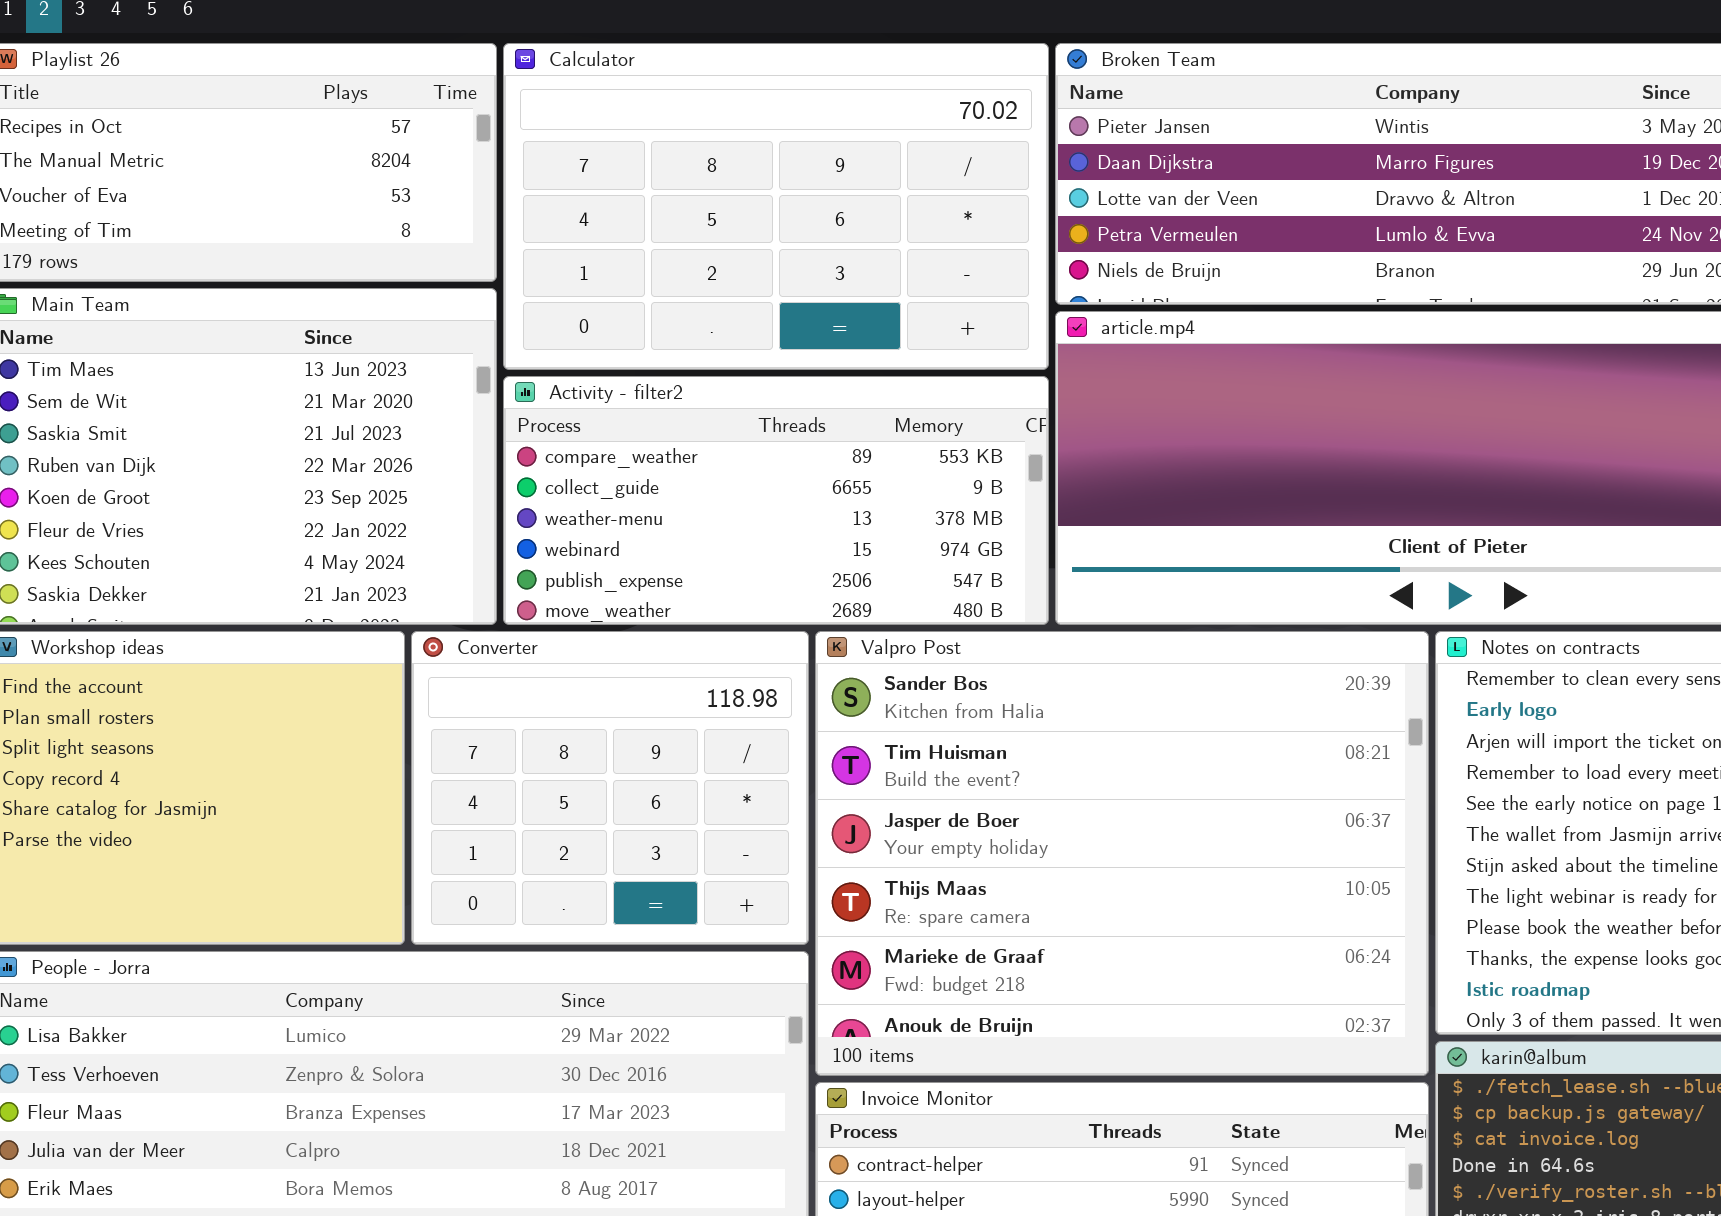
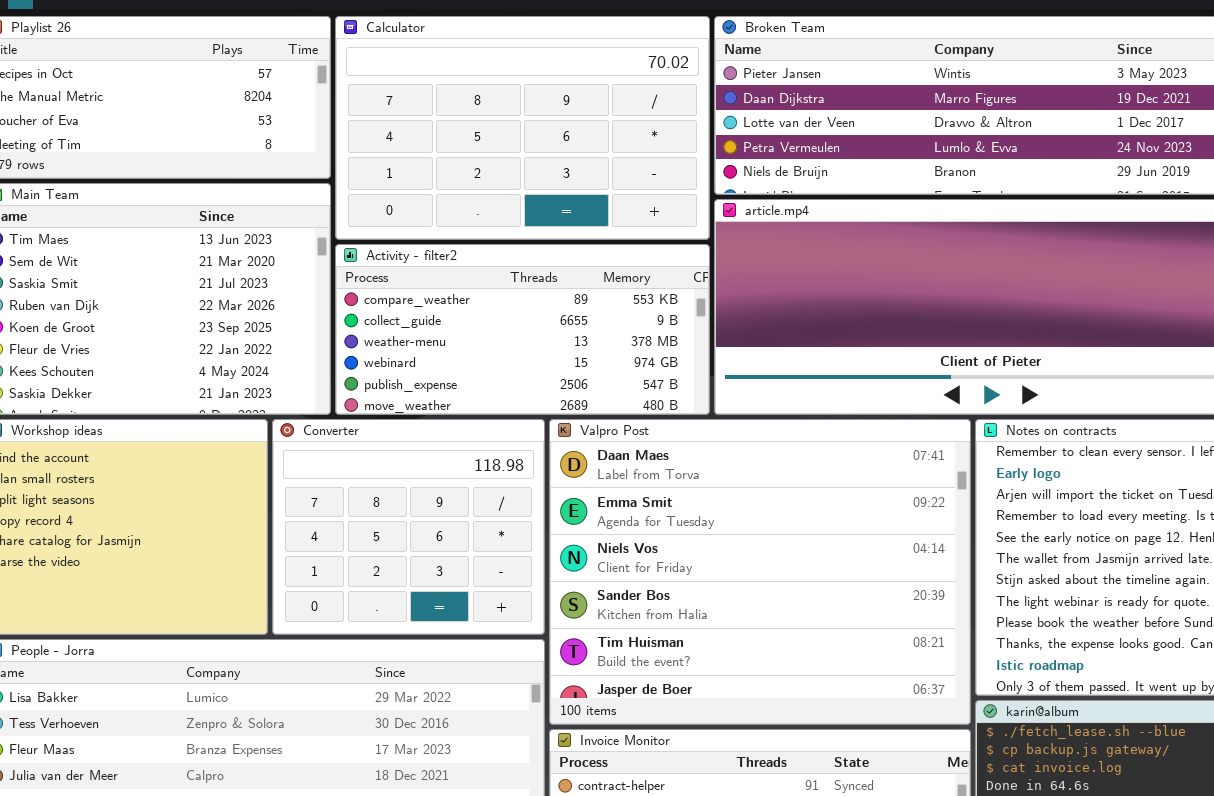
Valpro Post: [815,631,1429,1076] -> [549,419,971,725], scrolled up 3 rows

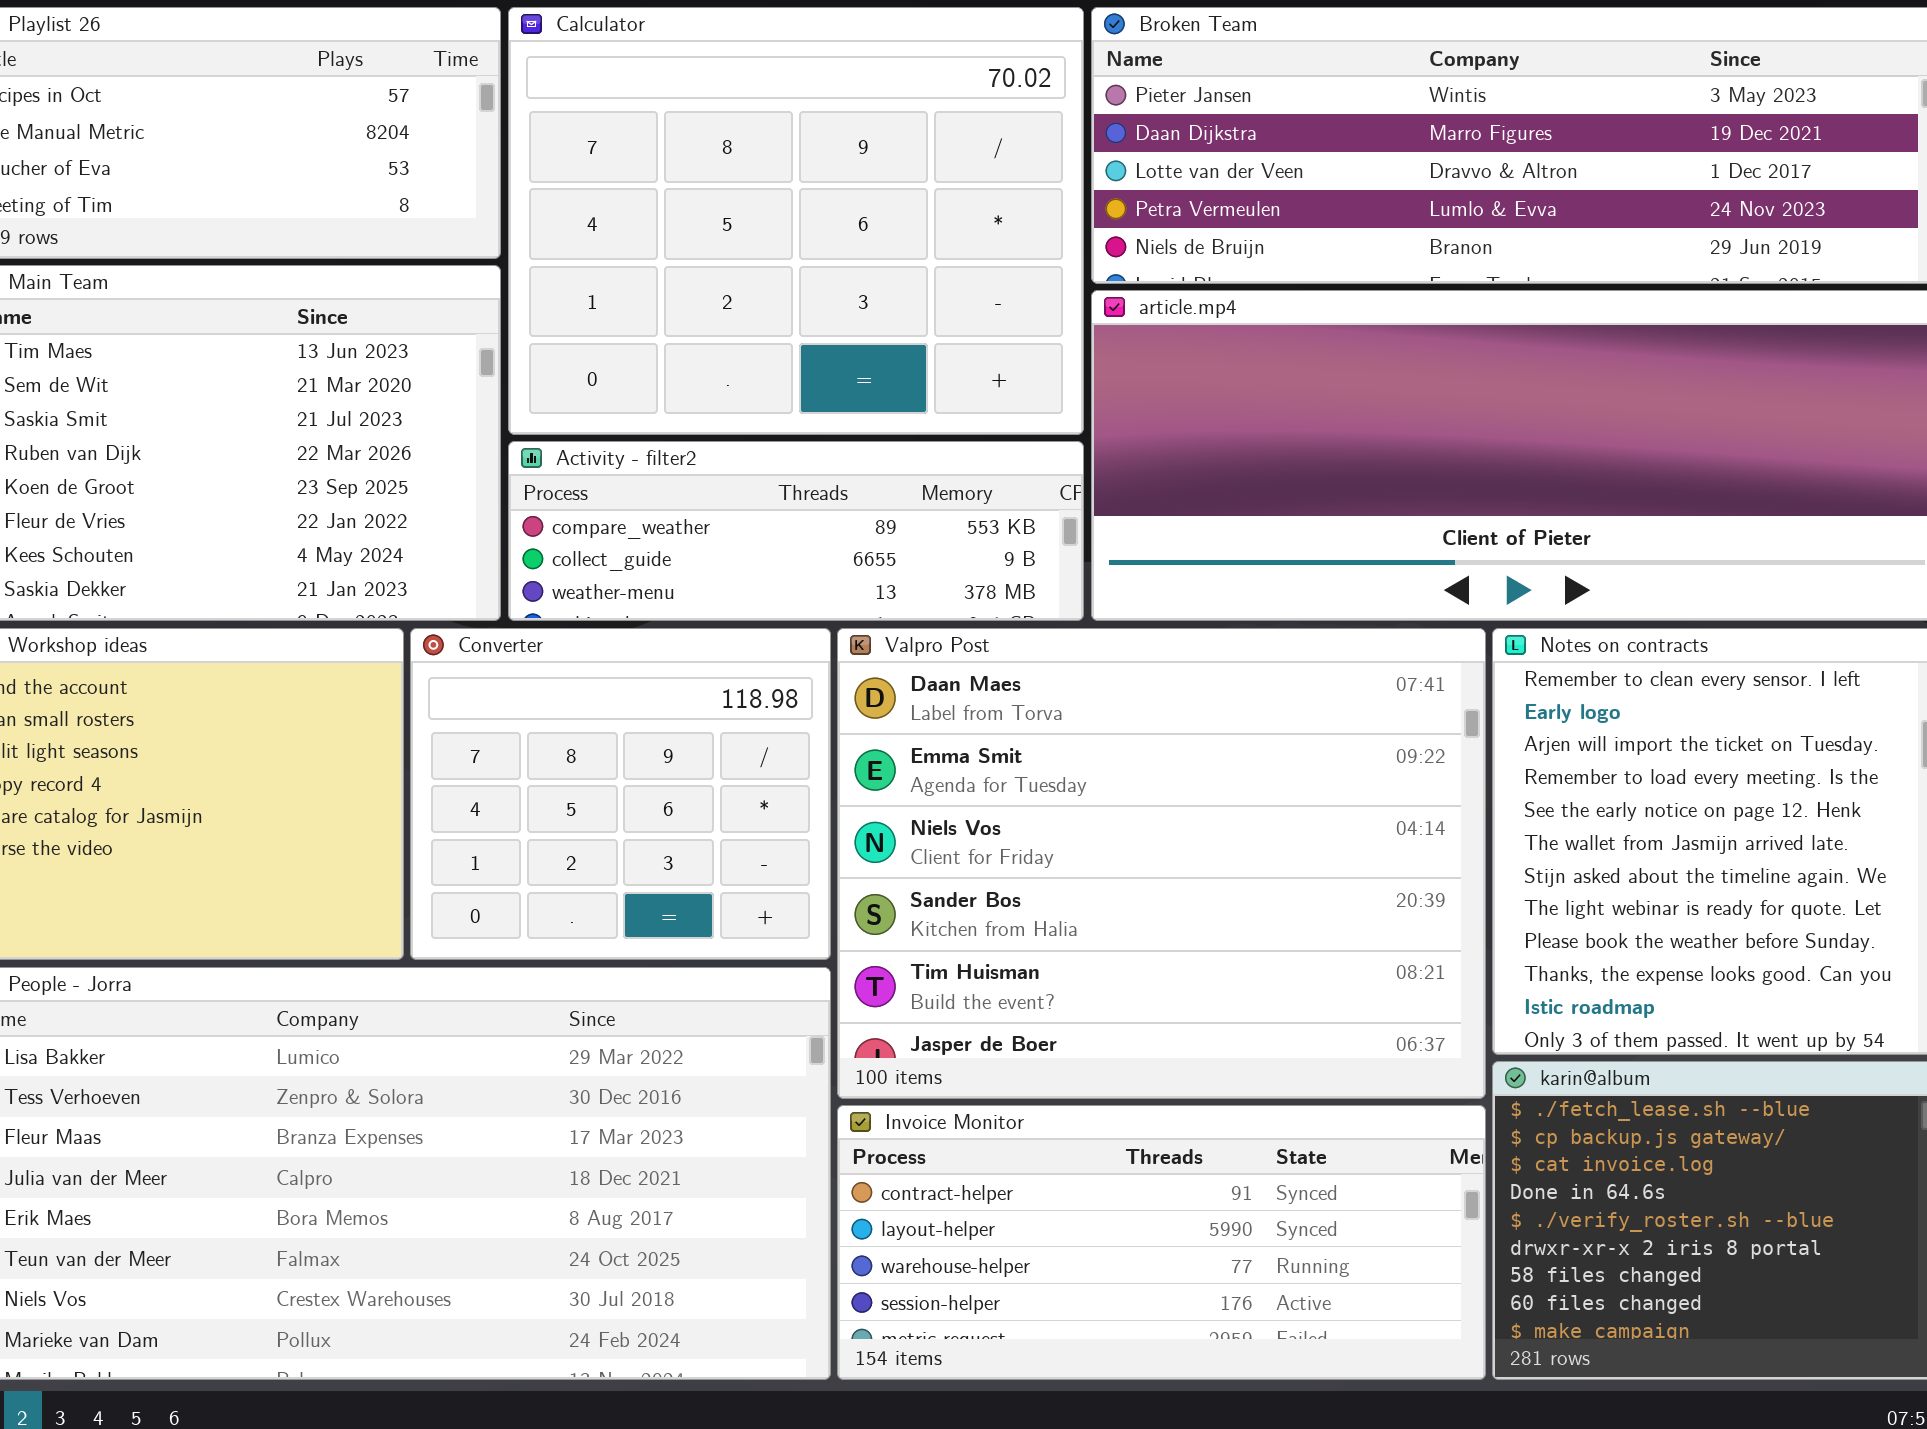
Calculator: [335,16,710,240] -> [508,7,1084,435], resized
Activity - filter2: [335,244,710,415] -> [508,441,1084,621], resized

